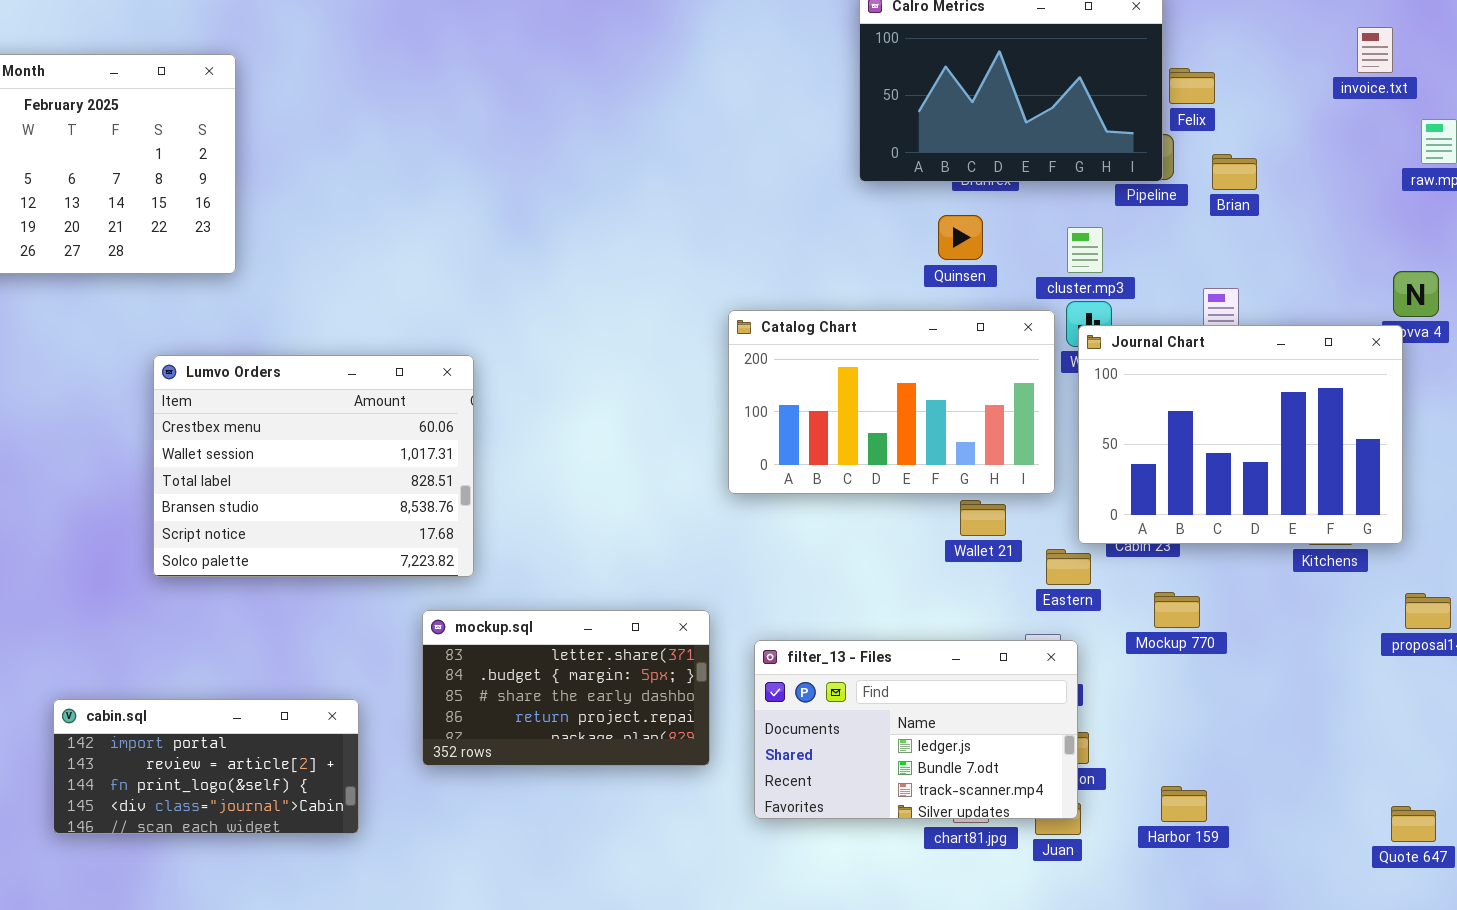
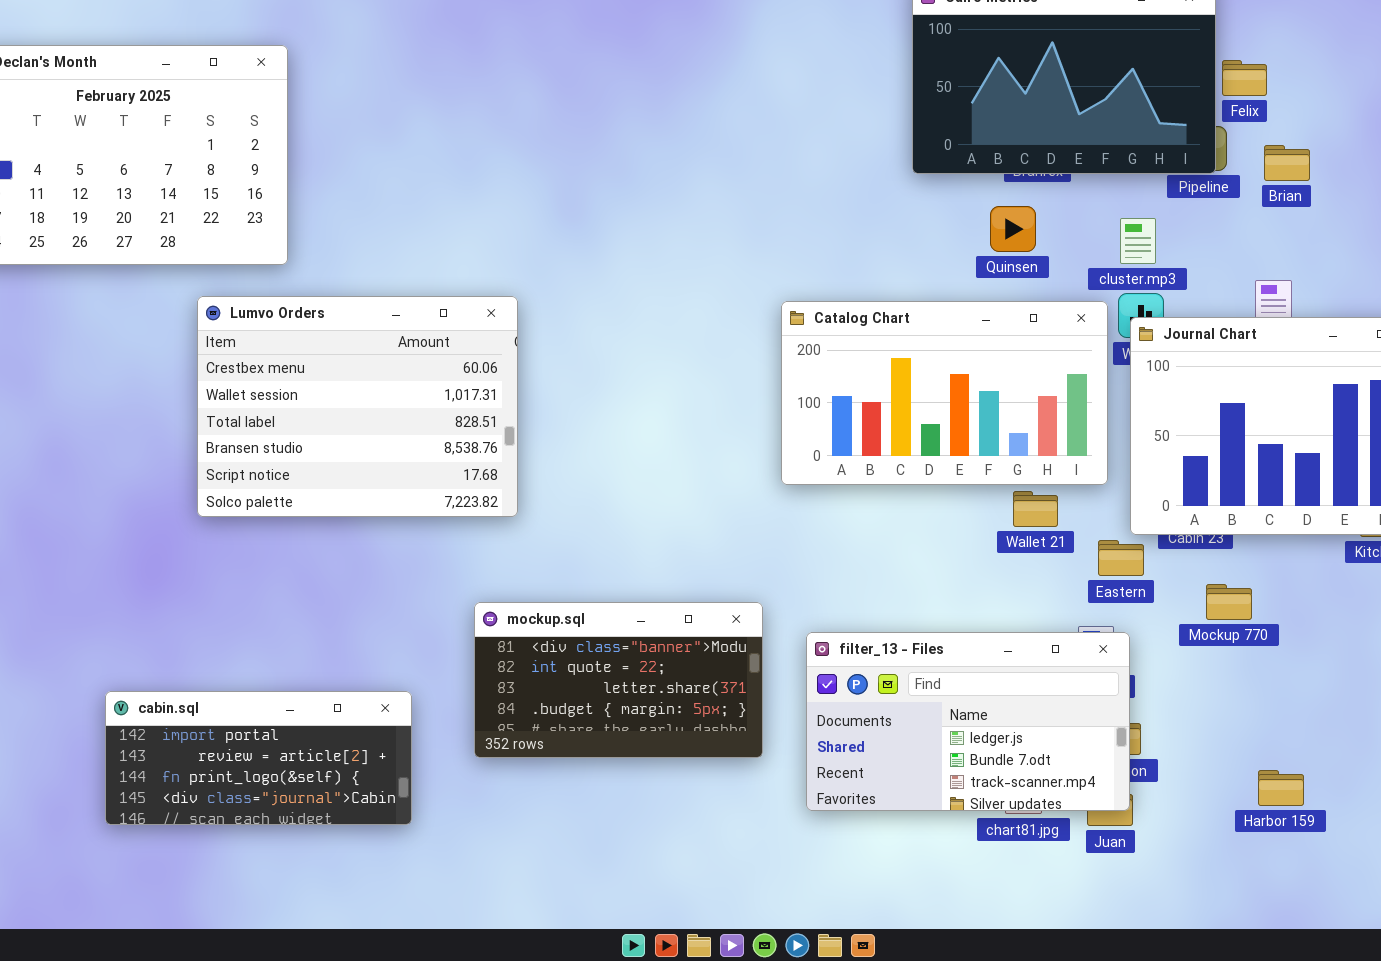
Lumvo Orders: [153,355,474,577] -> [197,296,518,517], moved
mockup.sql: [422,610,710,766] -> [474,602,763,758], scrolled up 2 rows
Harbor 159: [1161,786,1207,822] -> [1258,770,1304,806], moved

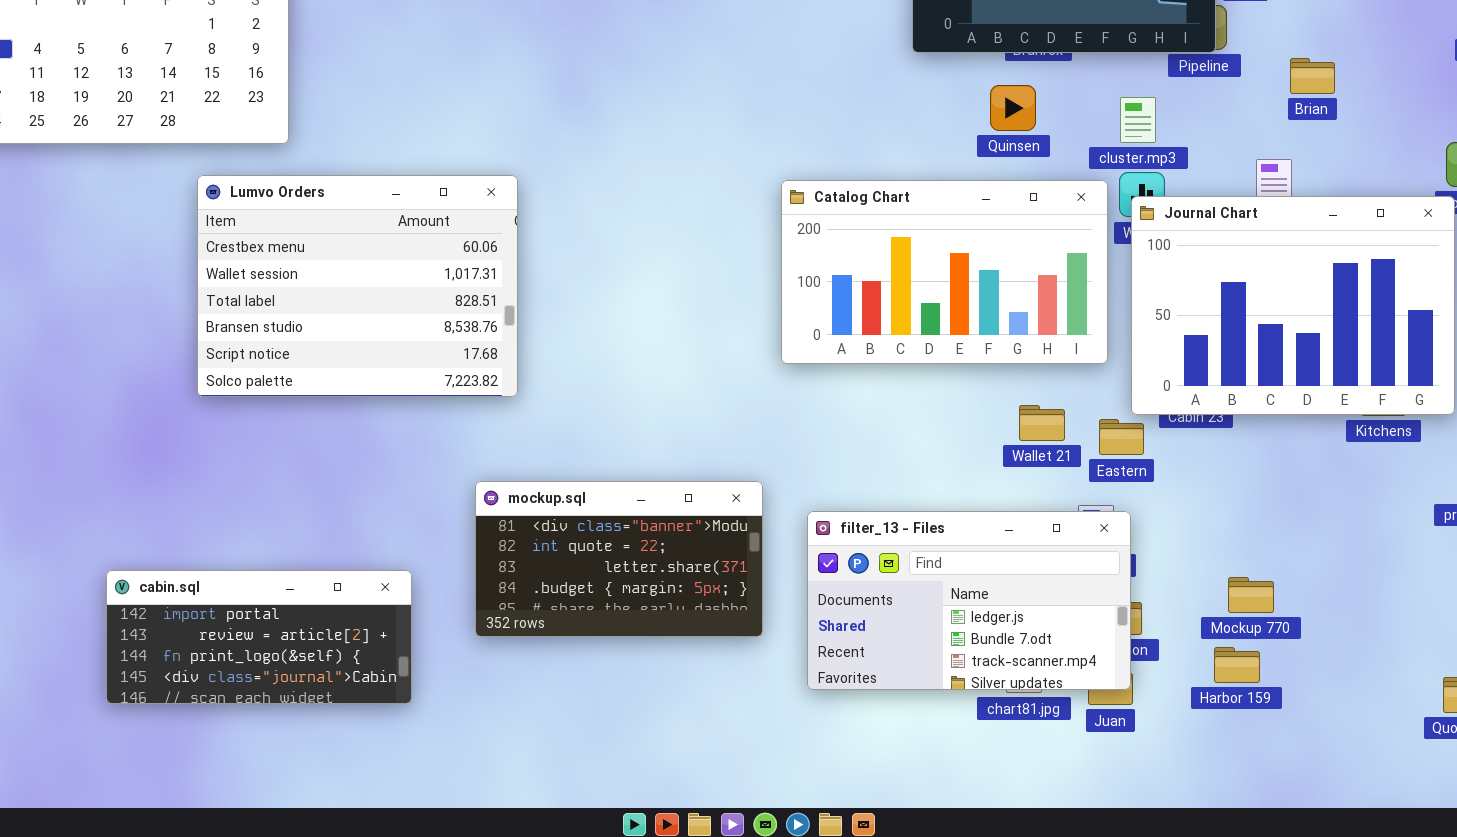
Brian: [1264,145,1310,181] -> [1290,58,1335,94], moved
Wallet 21: [1013,491,1058,527] -> [1019,405,1065,441], moved
Mockup 770: [1206,584,1252,620] -> [1228,577,1274,613], moved
Harbor 159: [1258,770,1304,806] -> [1214,647,1260,683], moved

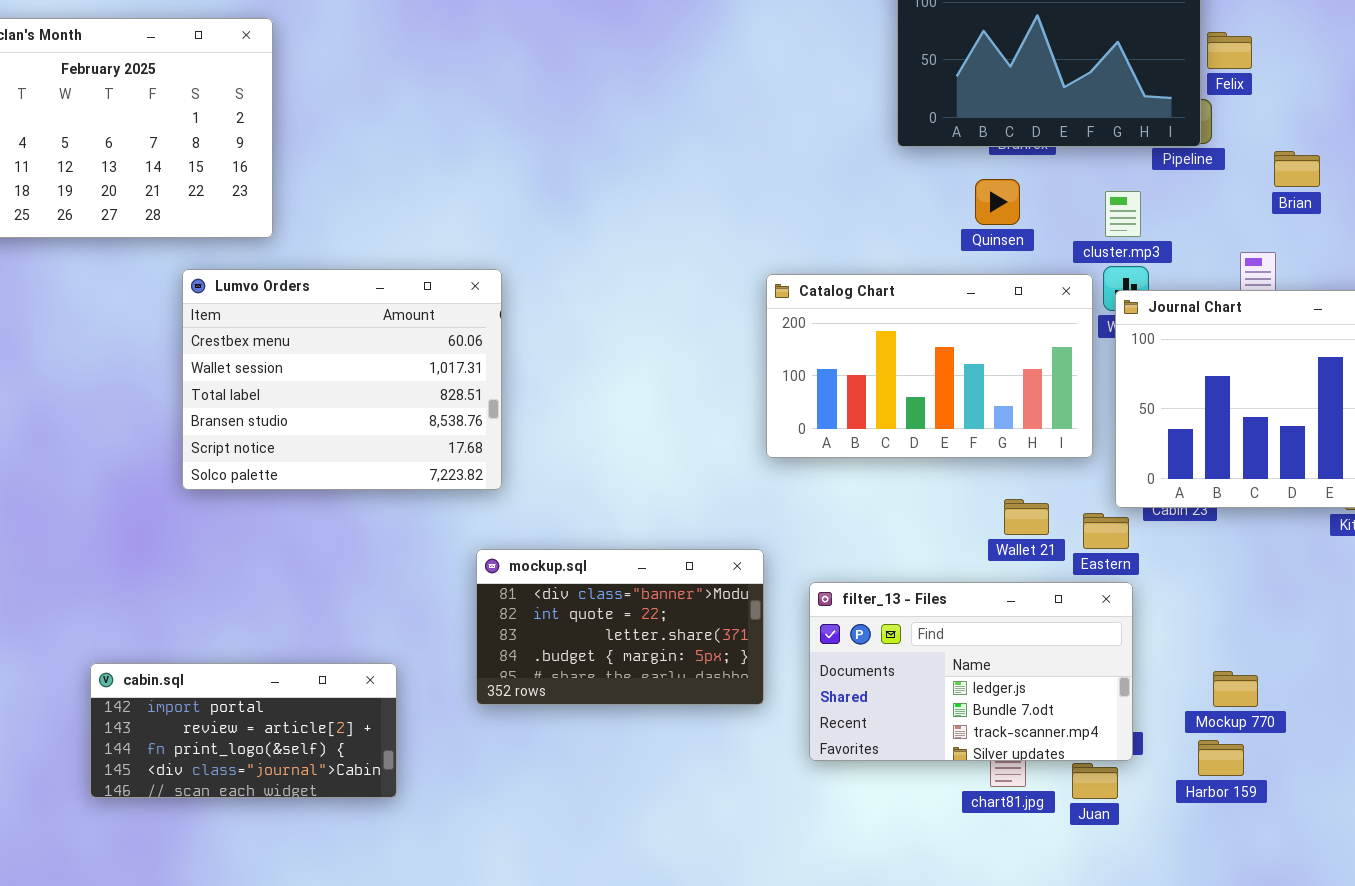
mockup.sql: [475,481,763,637] -> [476,549,764,705], moved
filter_13 - Files: [807,511,1131,690] -> [809,582,1133,761], moved

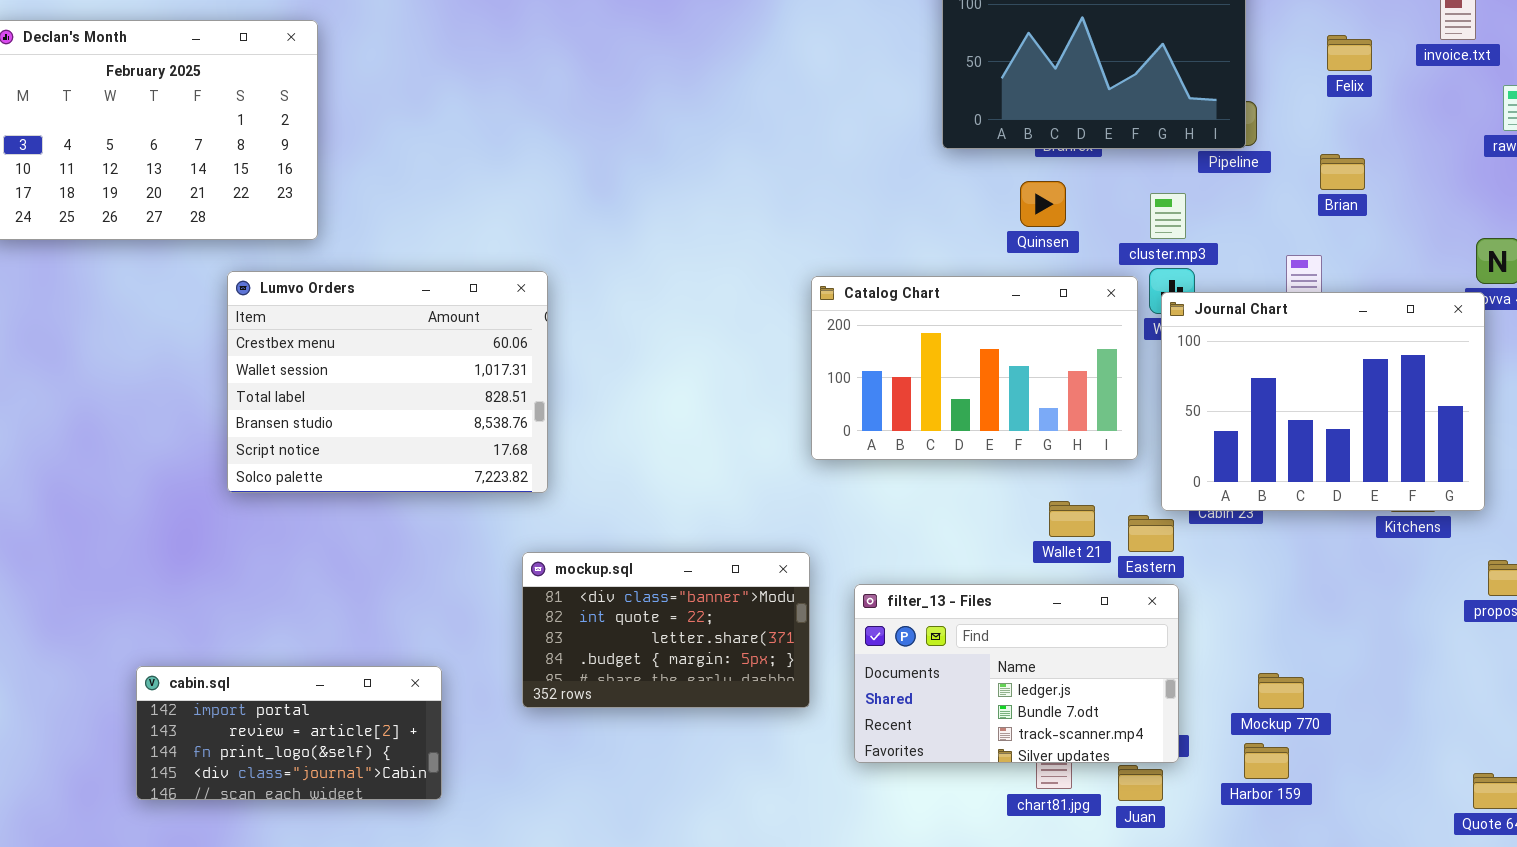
Felix: [1207,32,1252,69] -> [1327,35,1372,71], moved

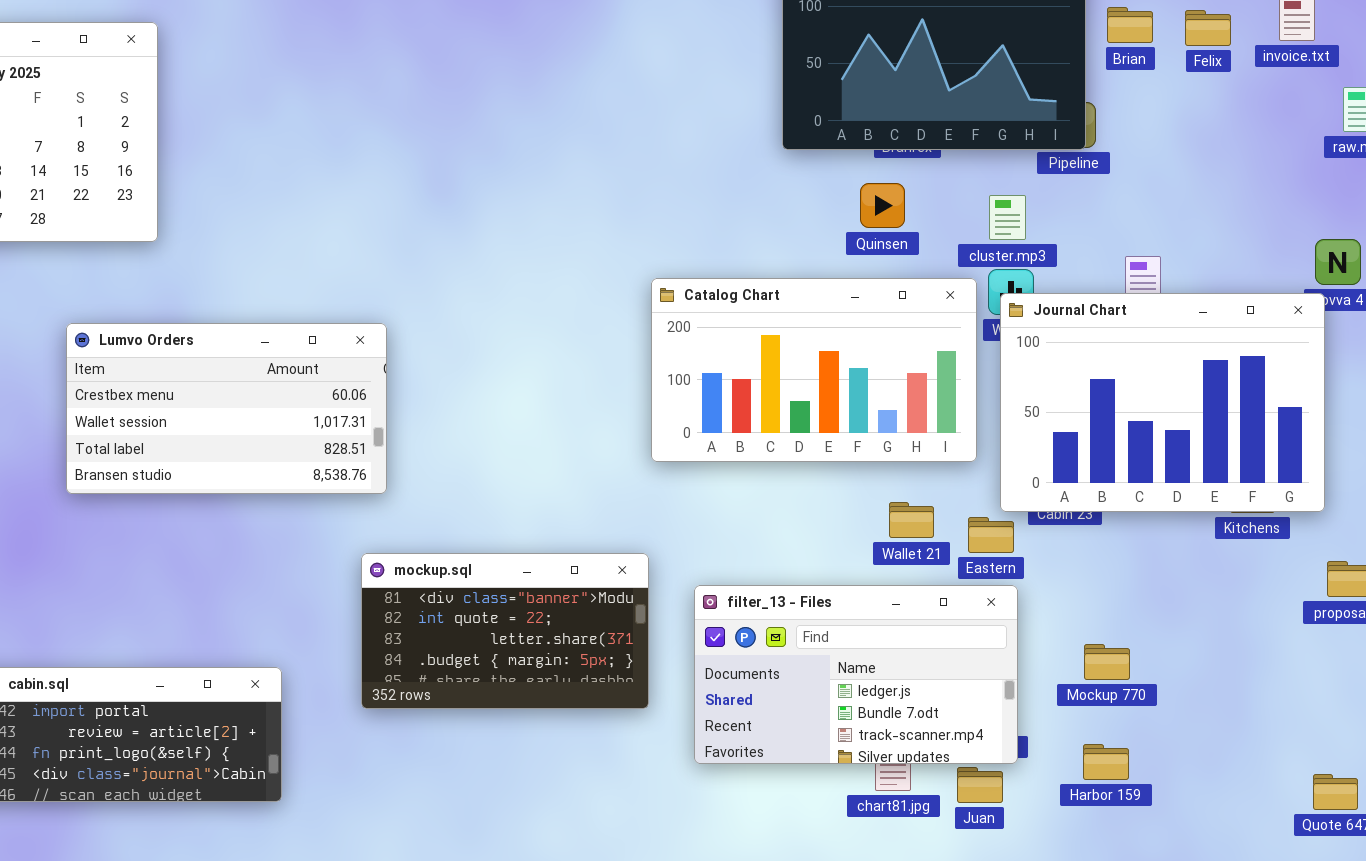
Felix: [1327,35,1372,71] -> [1185,10,1231,46], moved
Brian: [1320,154,1365,190] -> [1107,7,1153,43], moved
Lumvo Orders: [227,271,548,493] -> [66,323,387,494], resized
Mockup 770: [1258,673,1304,709] -> [1084,644,1130,680], moved

